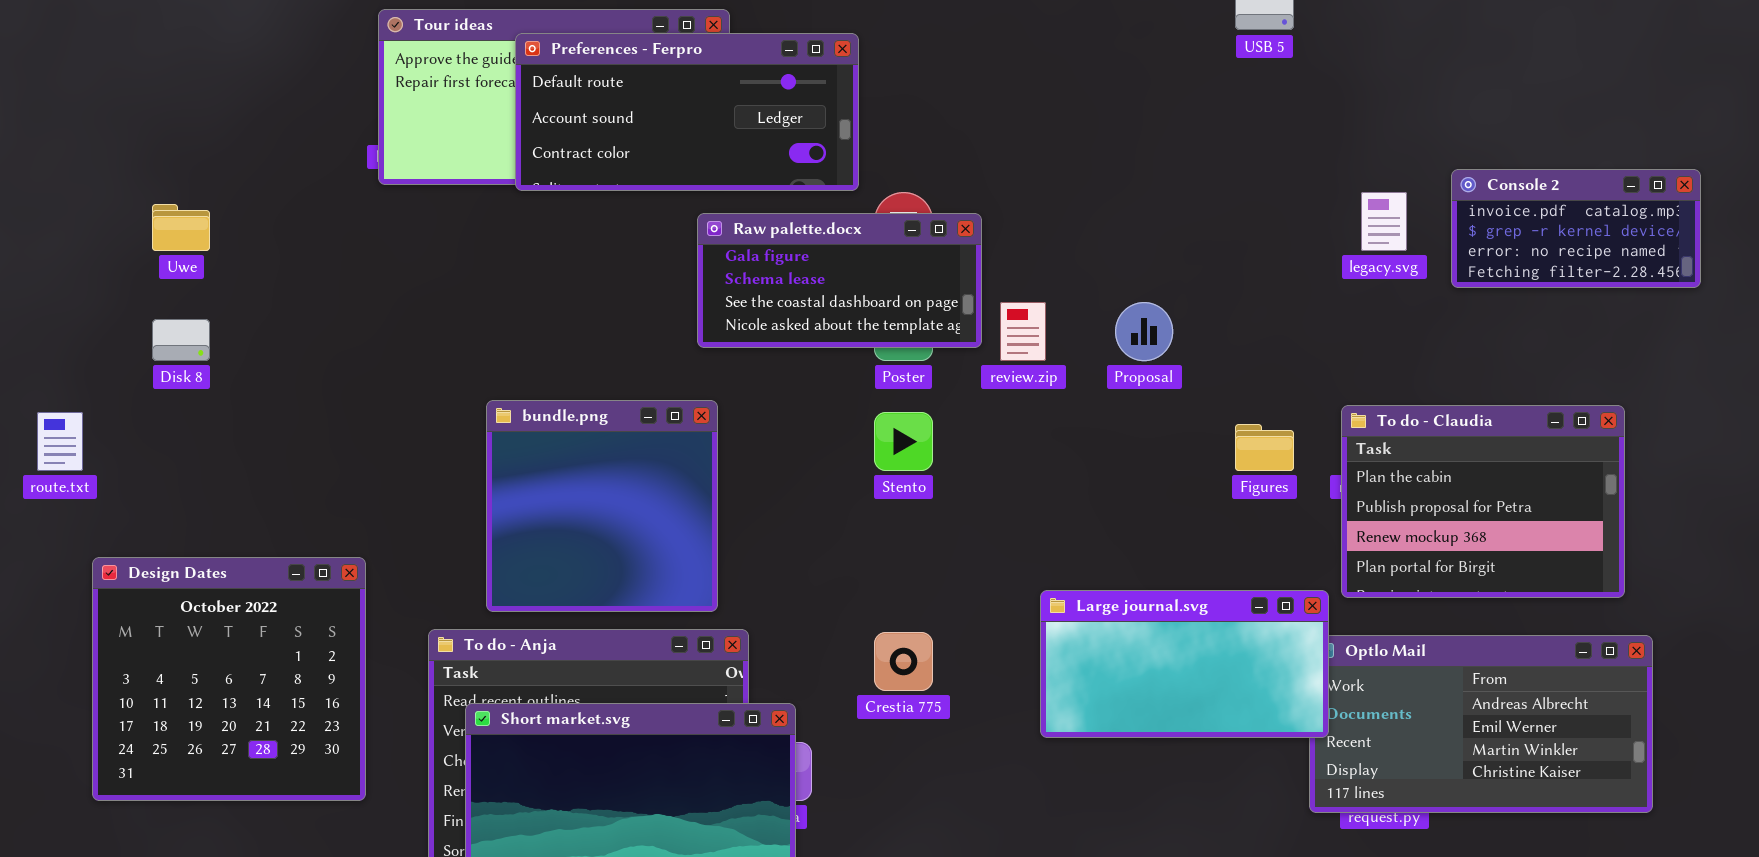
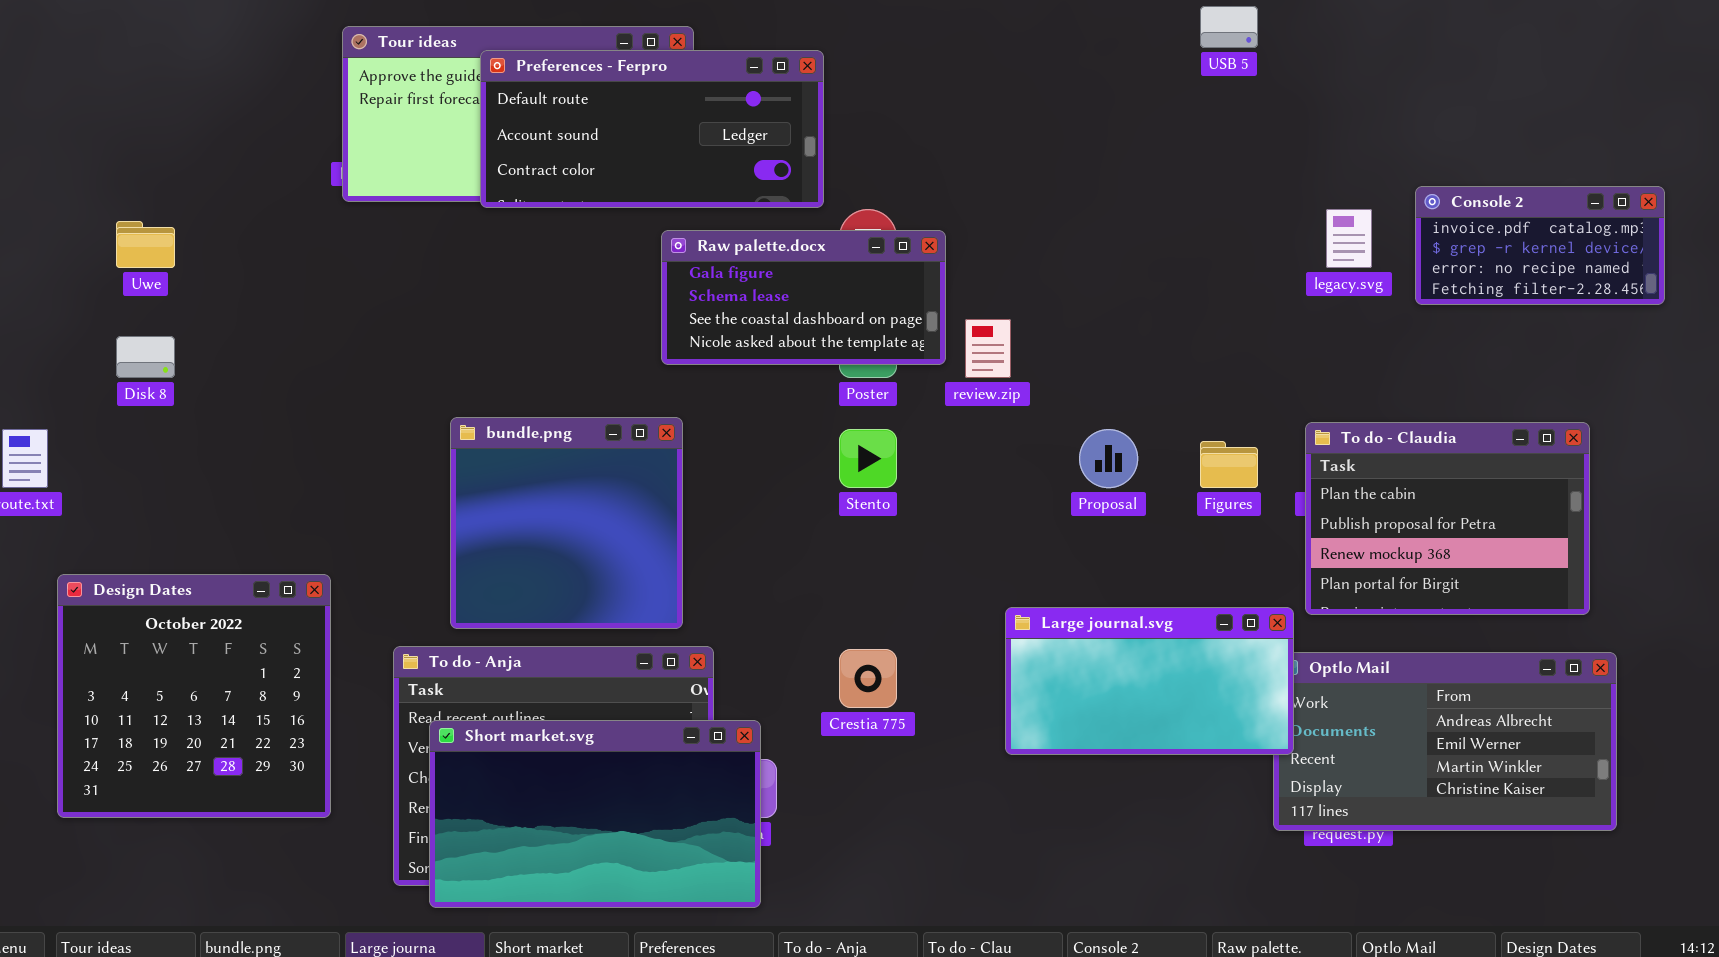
Proposal: [1115,302,1173,361] -> [1079,429,1138,488], moved

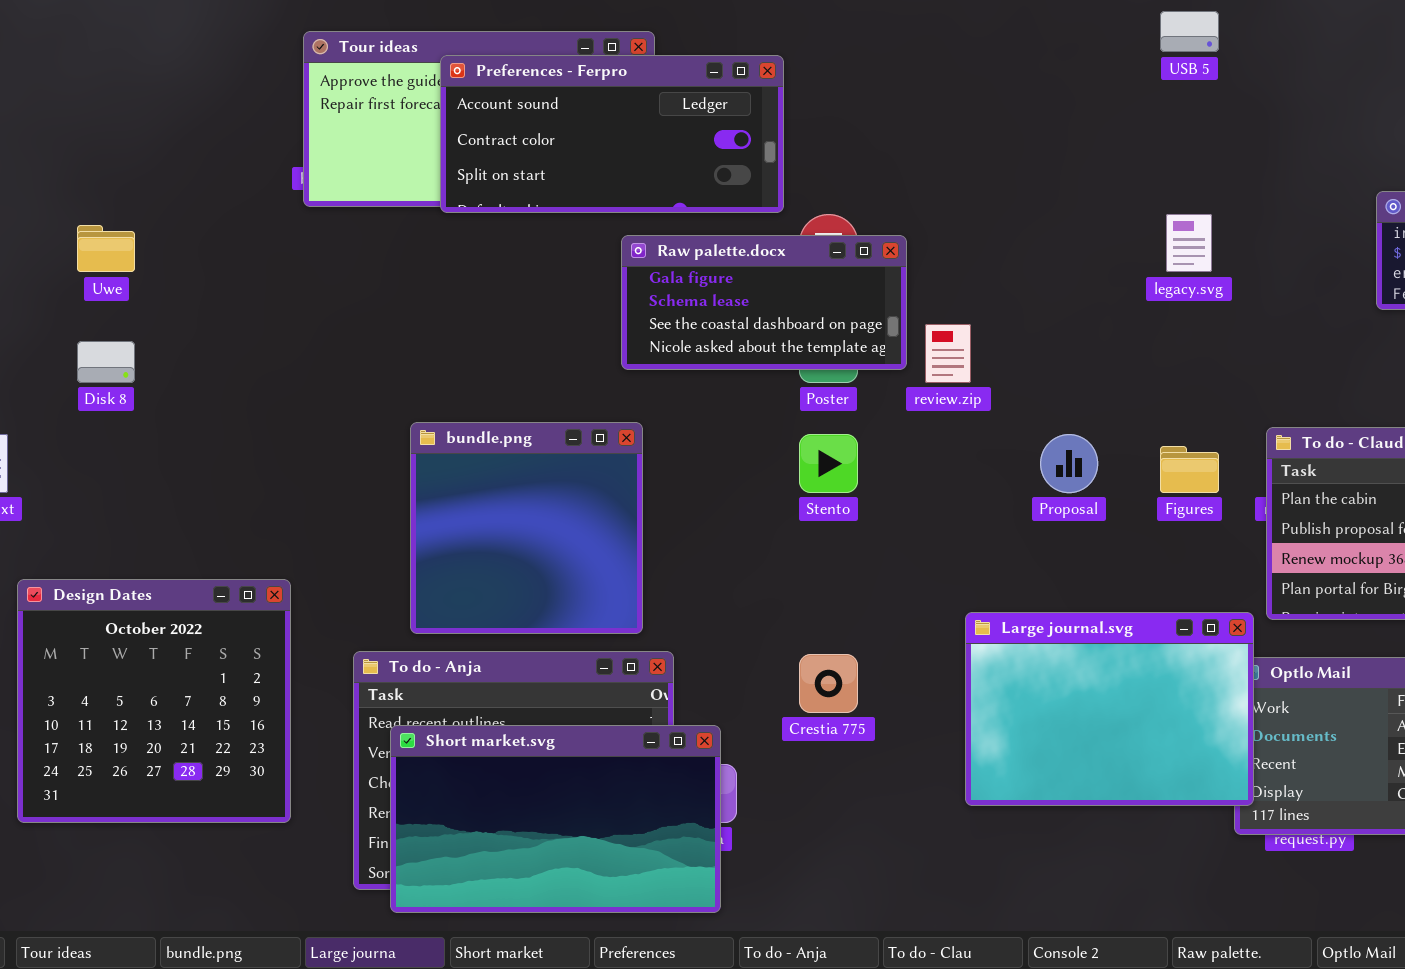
Preferences - Ferpro: [480,50,824,208] -> [440,55,784,213], scrolled down 1 row
legacy.svg: [1326,209,1372,268] -> [1166,214,1212,272], moved
Large journal.svg: [1005,607,1294,755] -> [965,612,1254,806], resized

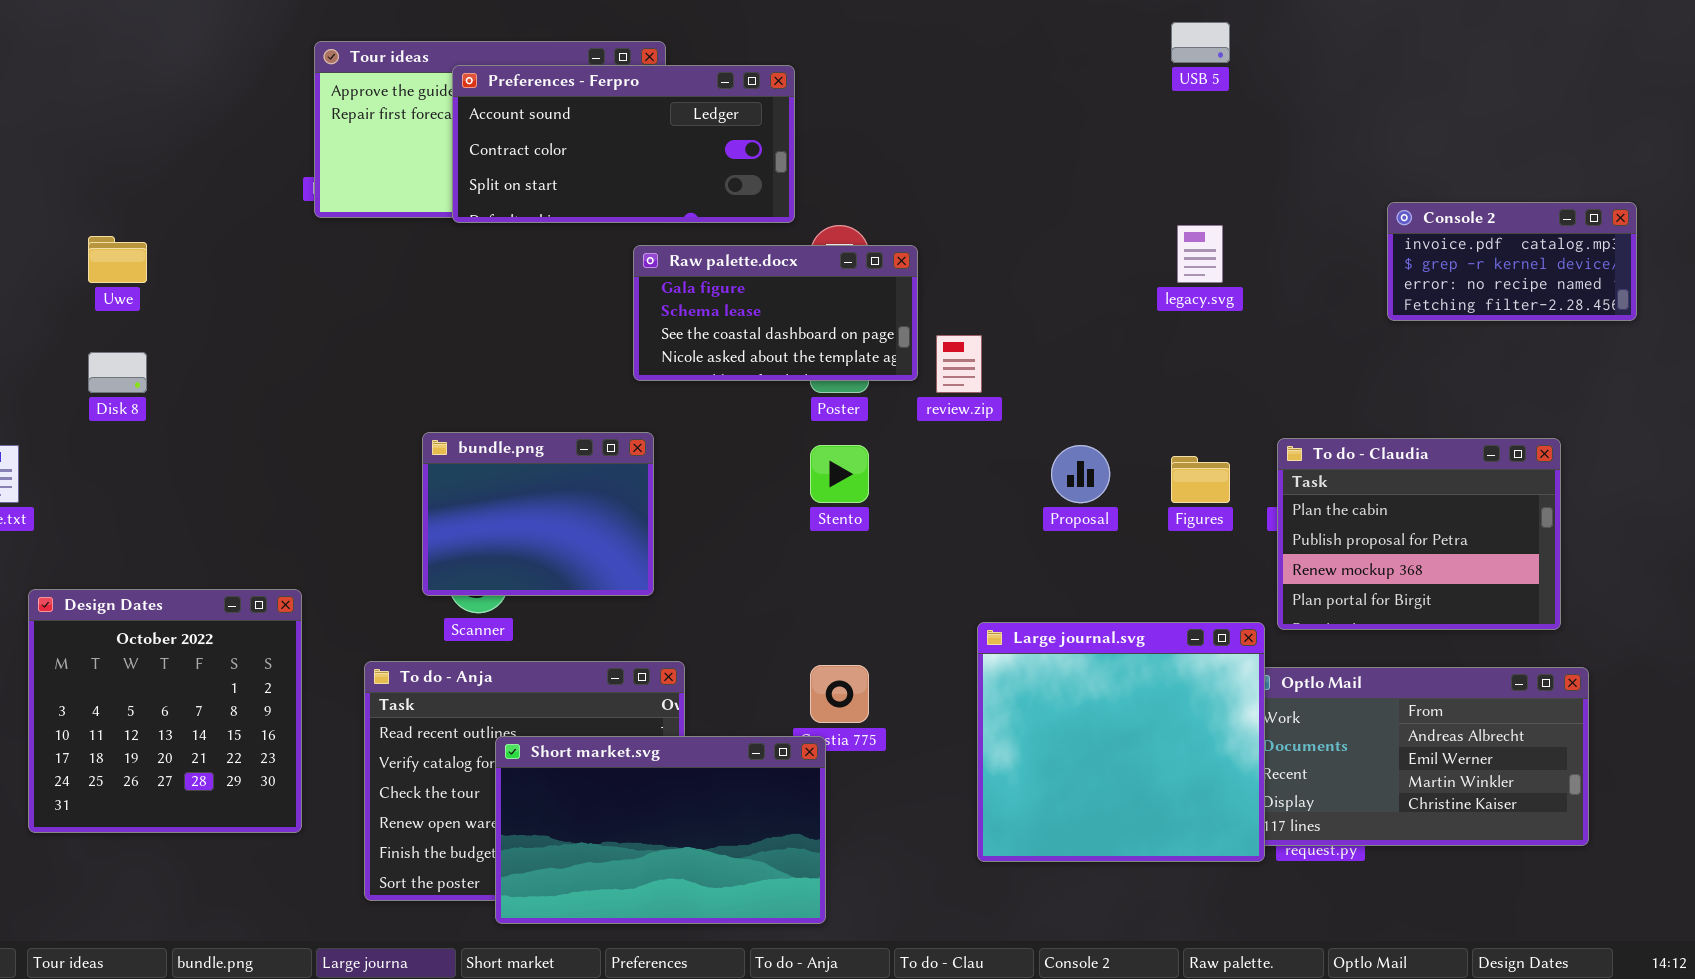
bundle.png: [410,422,643,634] -> [422,432,654,596], resized
Large journal.svg: [965,612,1254,806] -> [977,622,1265,862], resized
Short market.svg: [390,725,721,913] -> [495,736,826,924], moved

